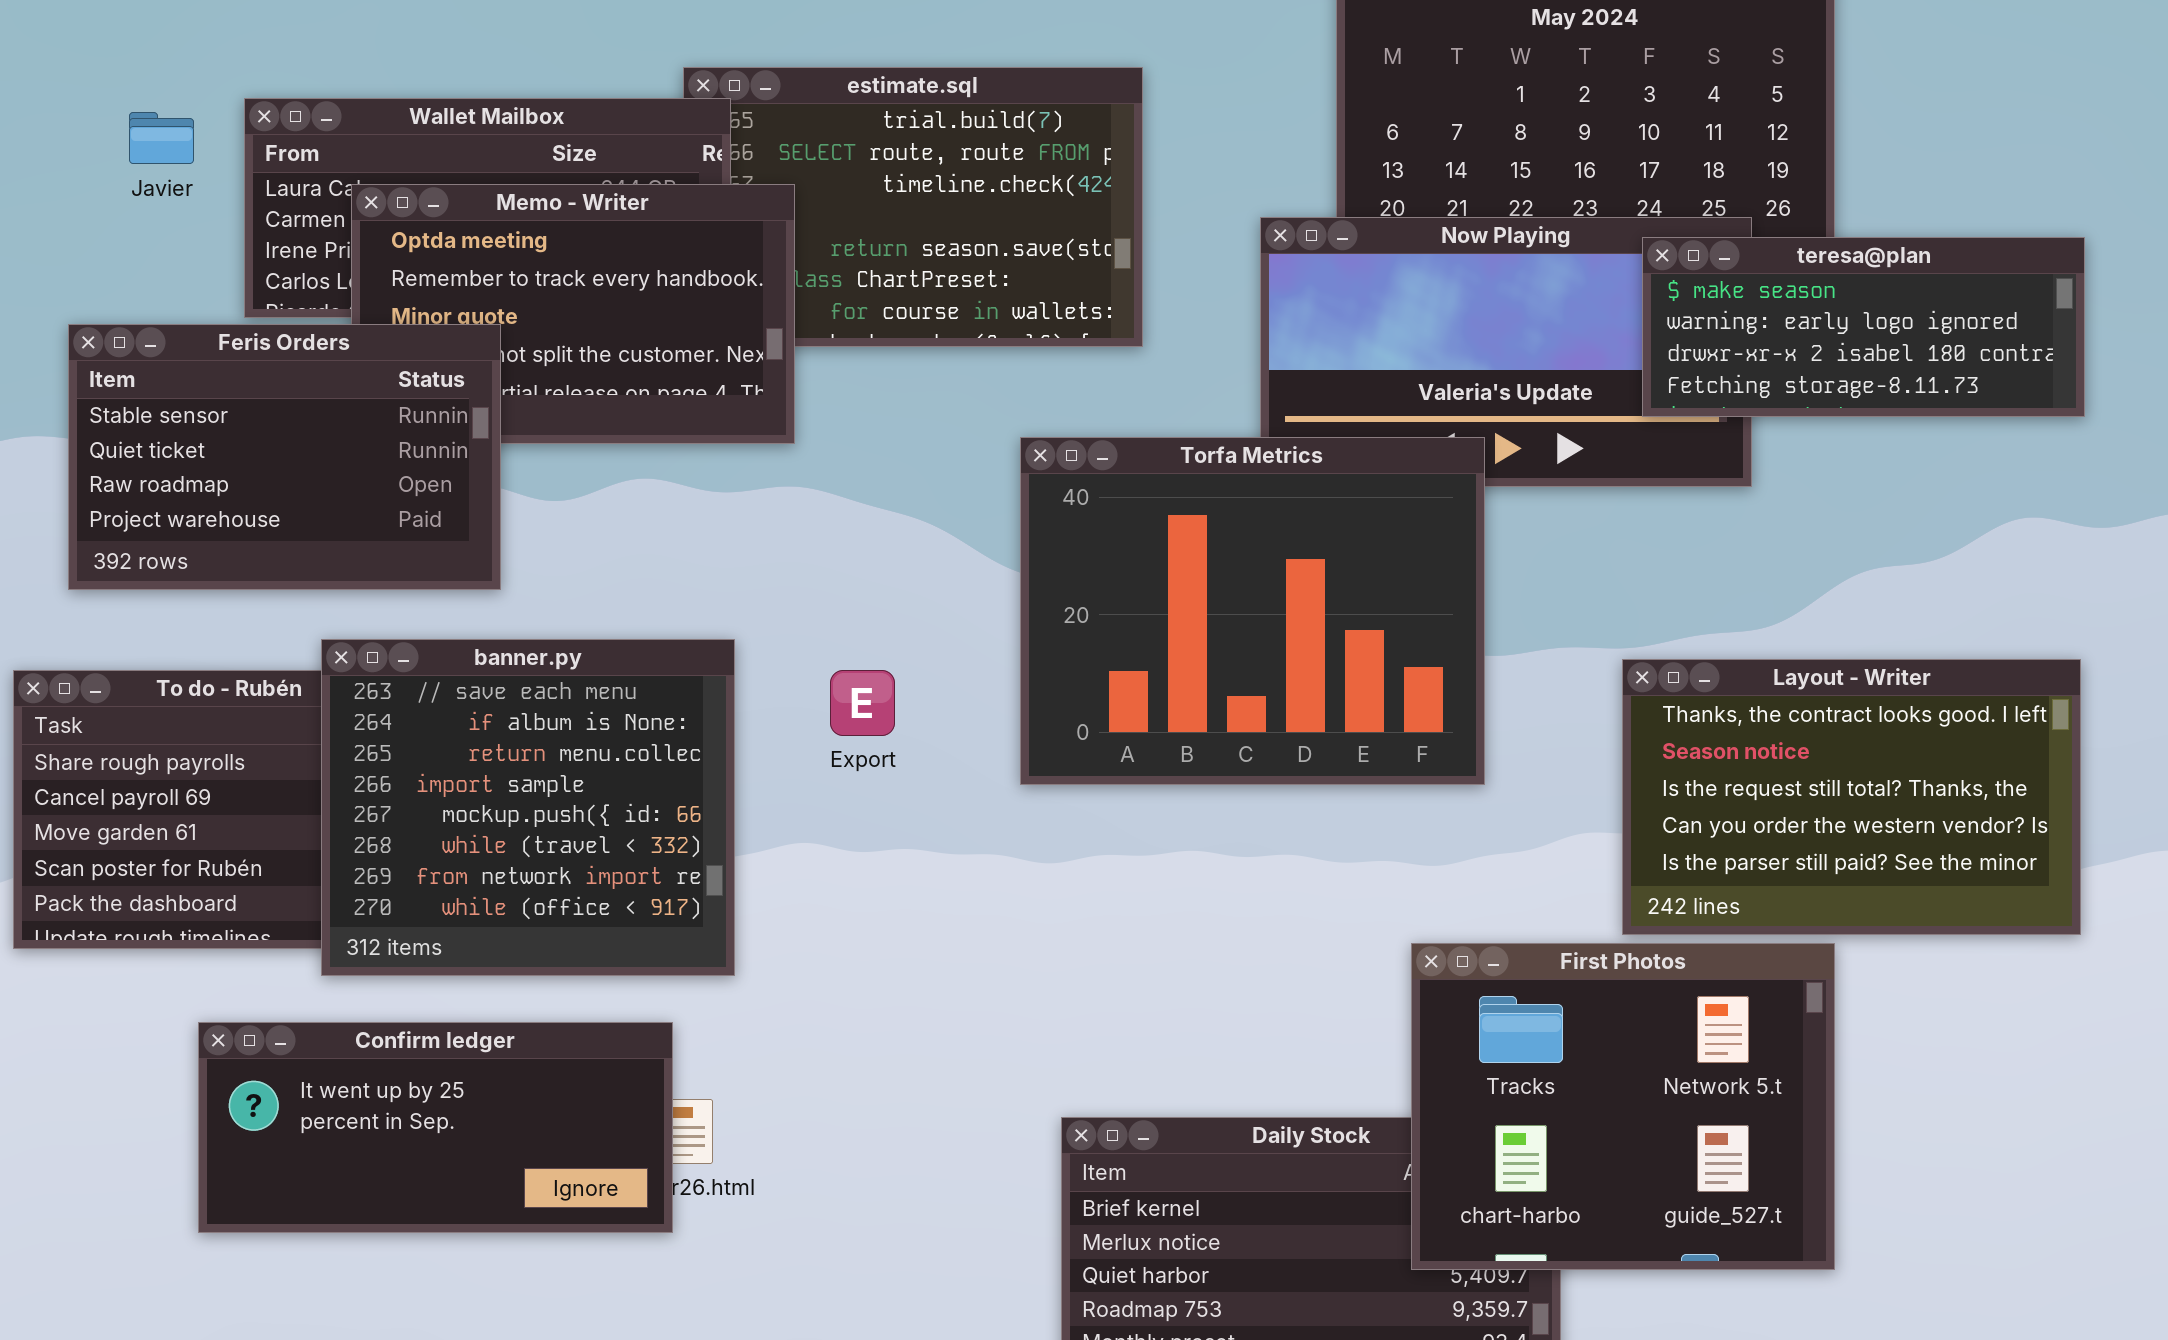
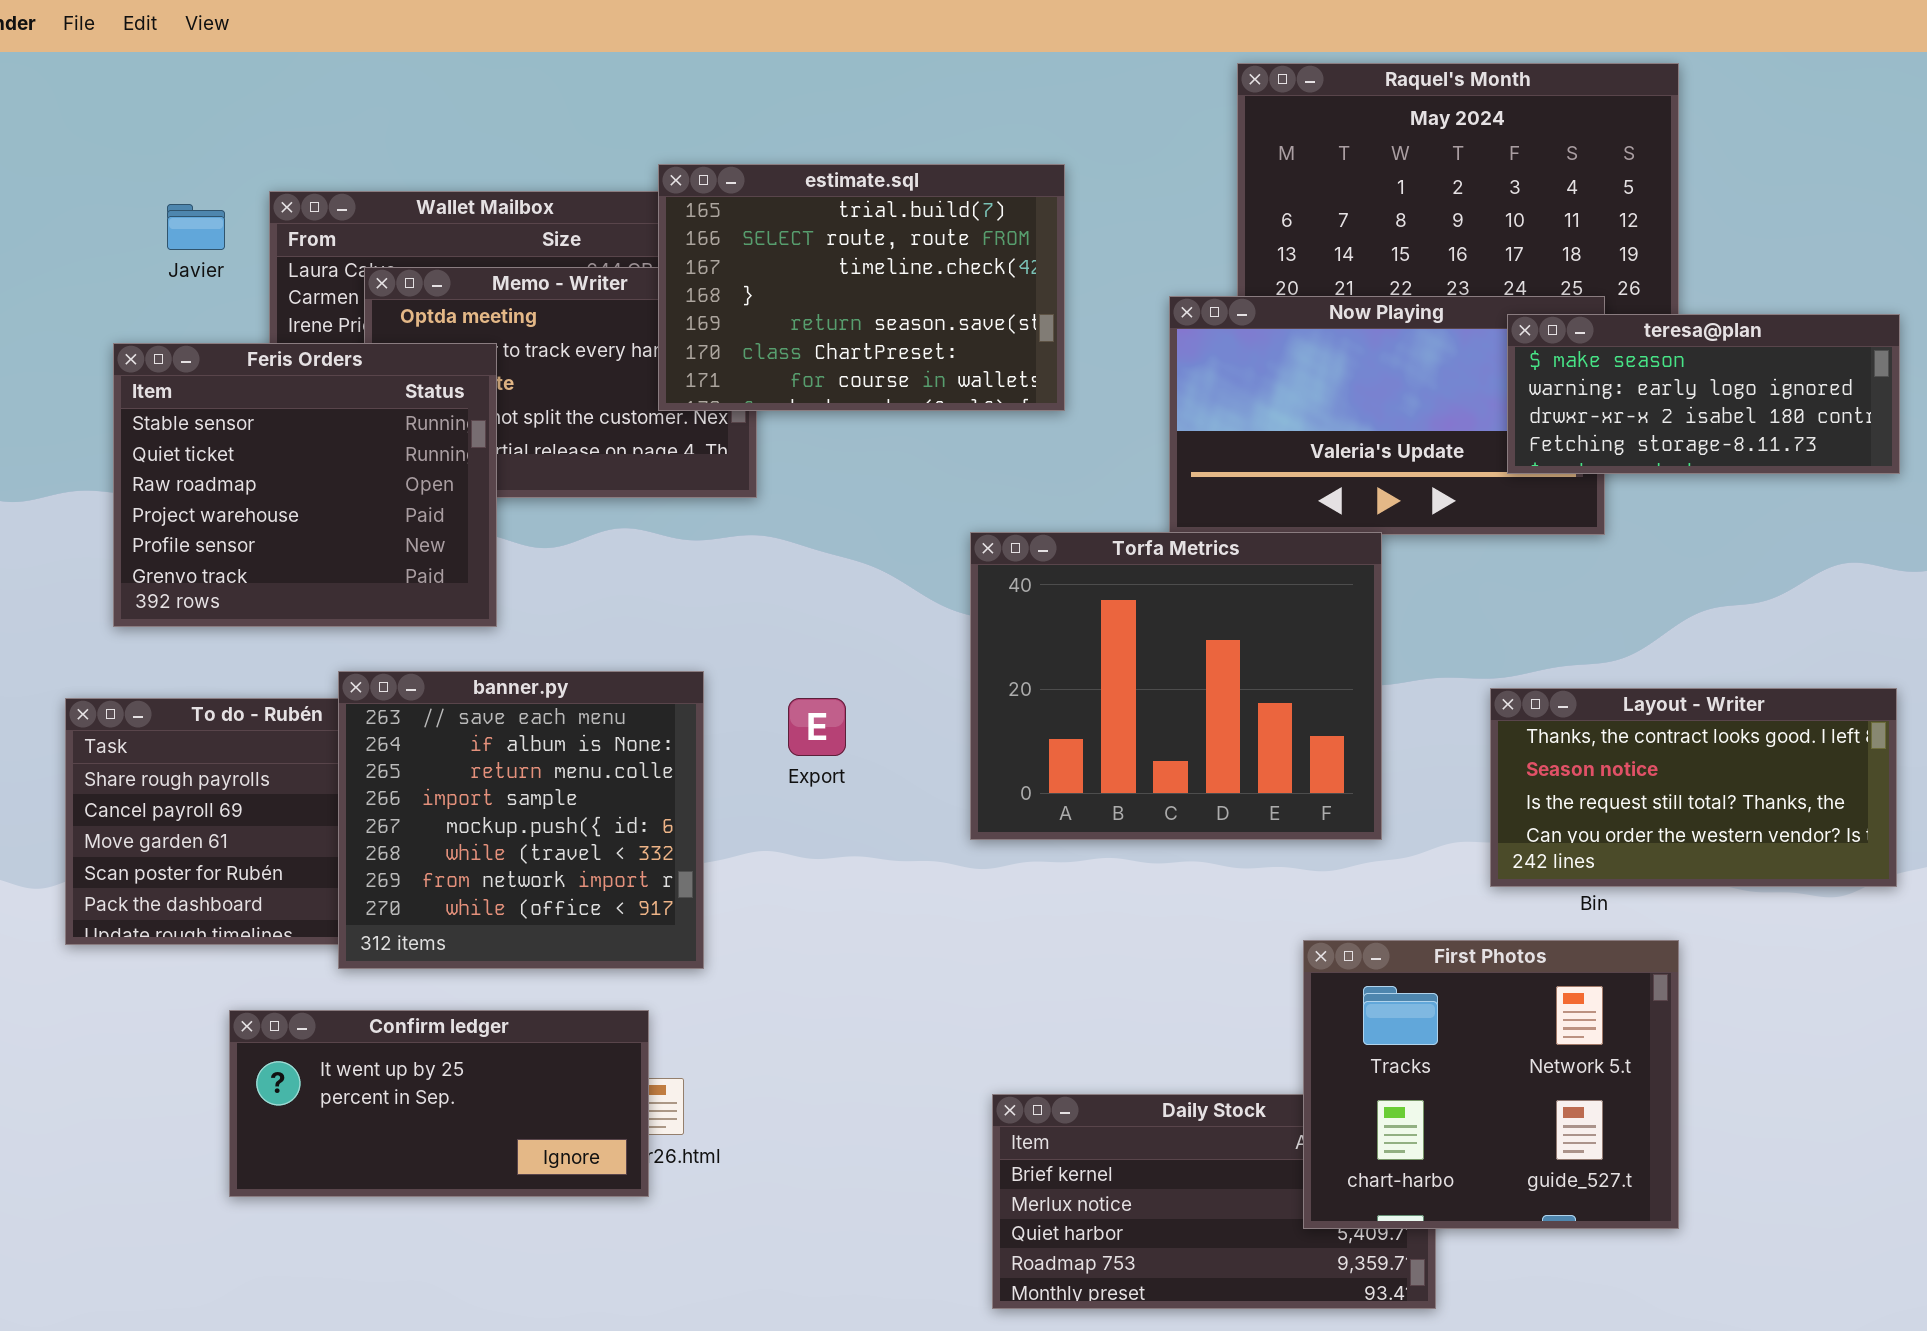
estimate.sql: [683,67,1143,347] -> [658,164,1065,411], raised
Feris Orders: [68,324,501,590] -> [113,343,497,627], resized
Torfa Metrics: [1020,437,1485,785] -> [970,532,1382,840], moved
Layout - Writer: [1622,659,2081,935] -> [1490,688,1897,887], resized

